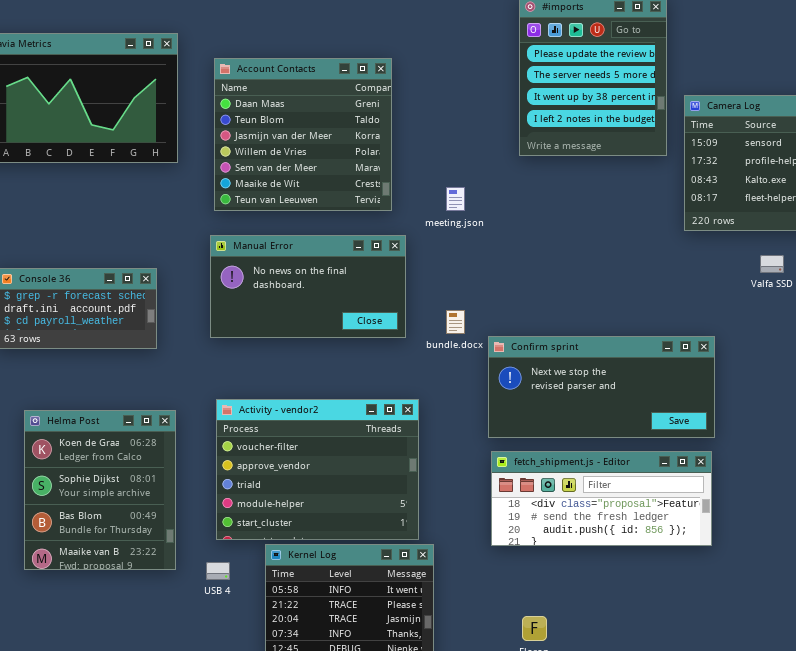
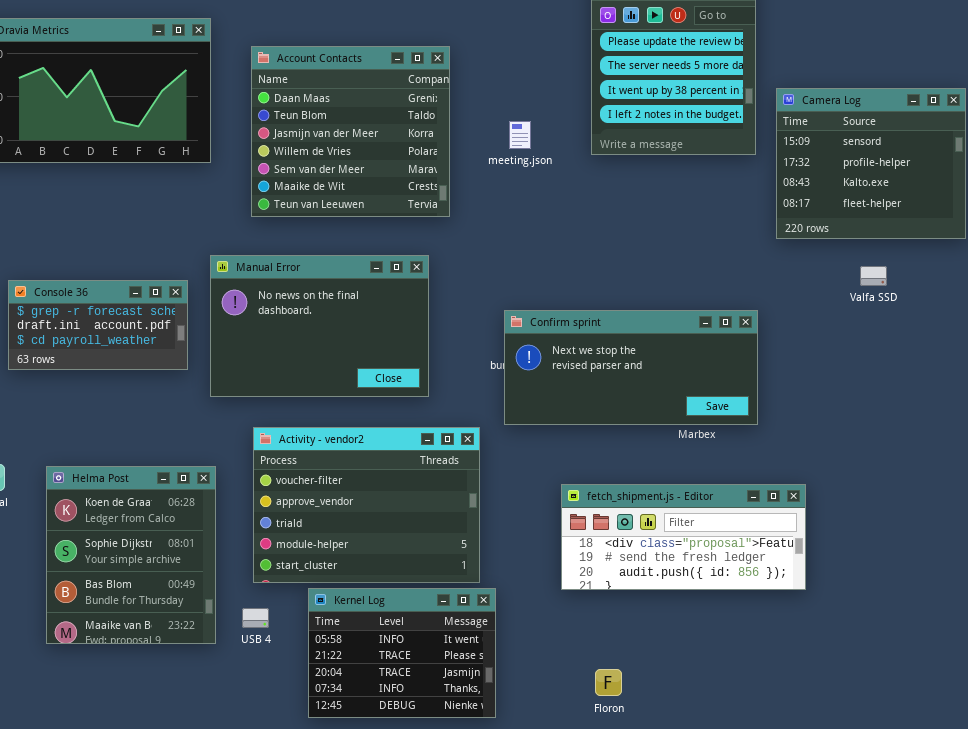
meeting.json: [446,187,465,211] -> [509,121,531,149], moved
Manual Error: [210,235,406,338] -> [210,255,429,397], moved, resized
Confirm sprint: [488,336,715,438] -> [504,310,758,425], moved
Helma Post: [24,410,176,570] -> [46,466,216,644], moved

